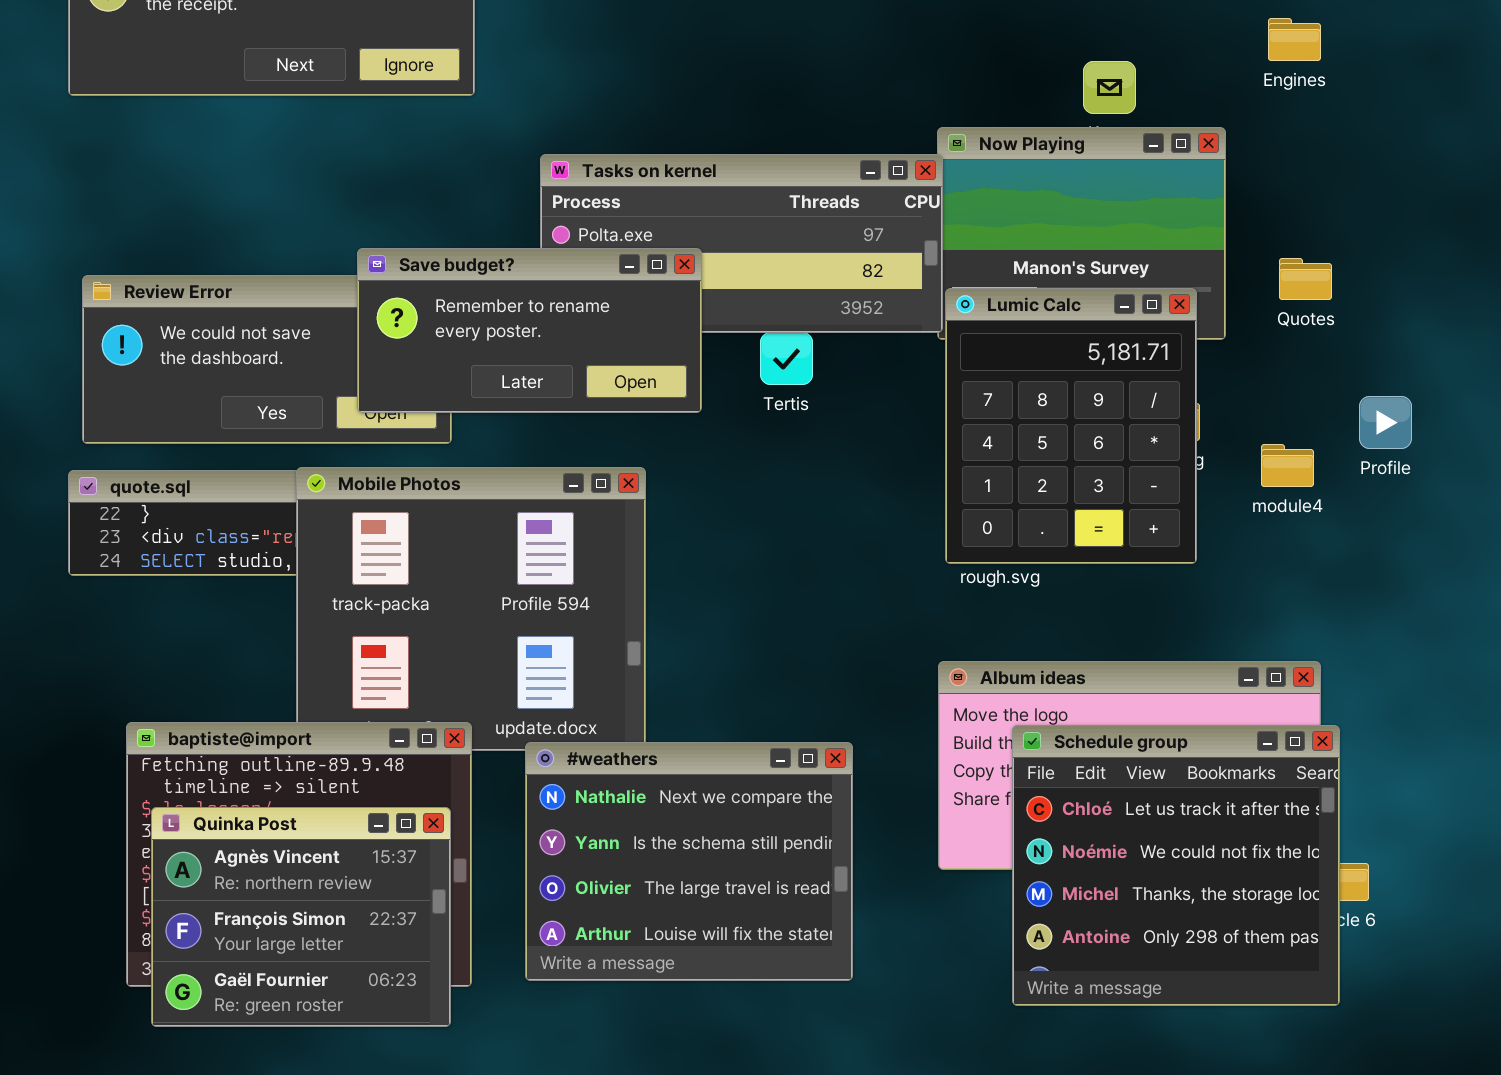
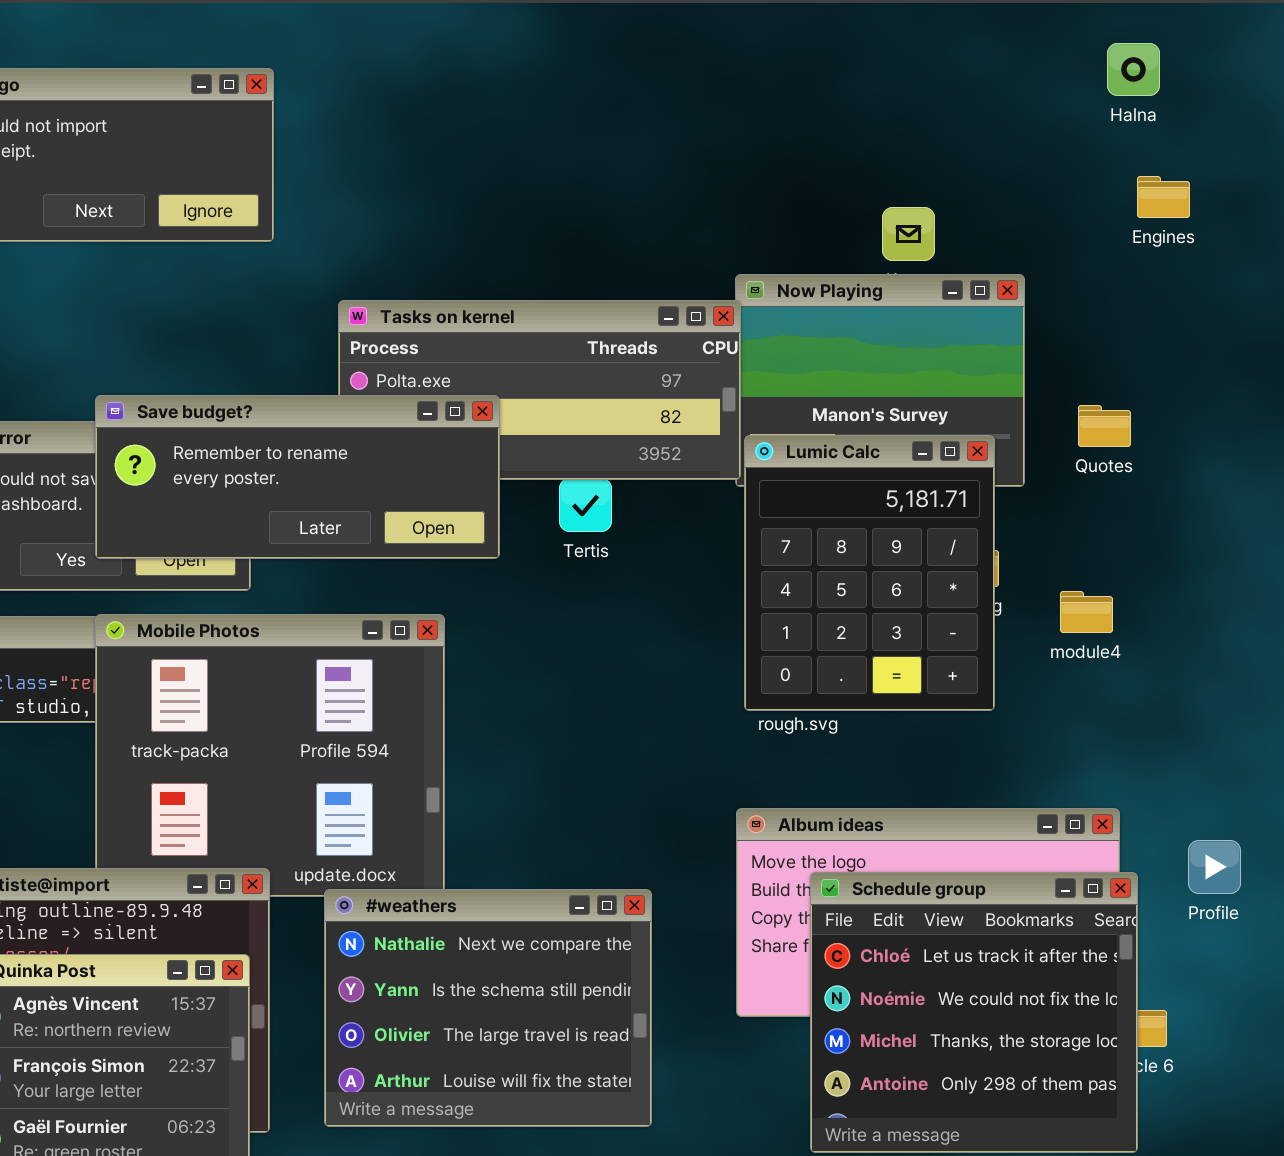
Engines: [1268,18,1321,61] -> [1137,176,1190,218], moved
Save budget?: [357,248,702,413] -> [95,395,500,559], resized
Profile: [1359,396,1412,449] -> [1188,840,1241,894], moved

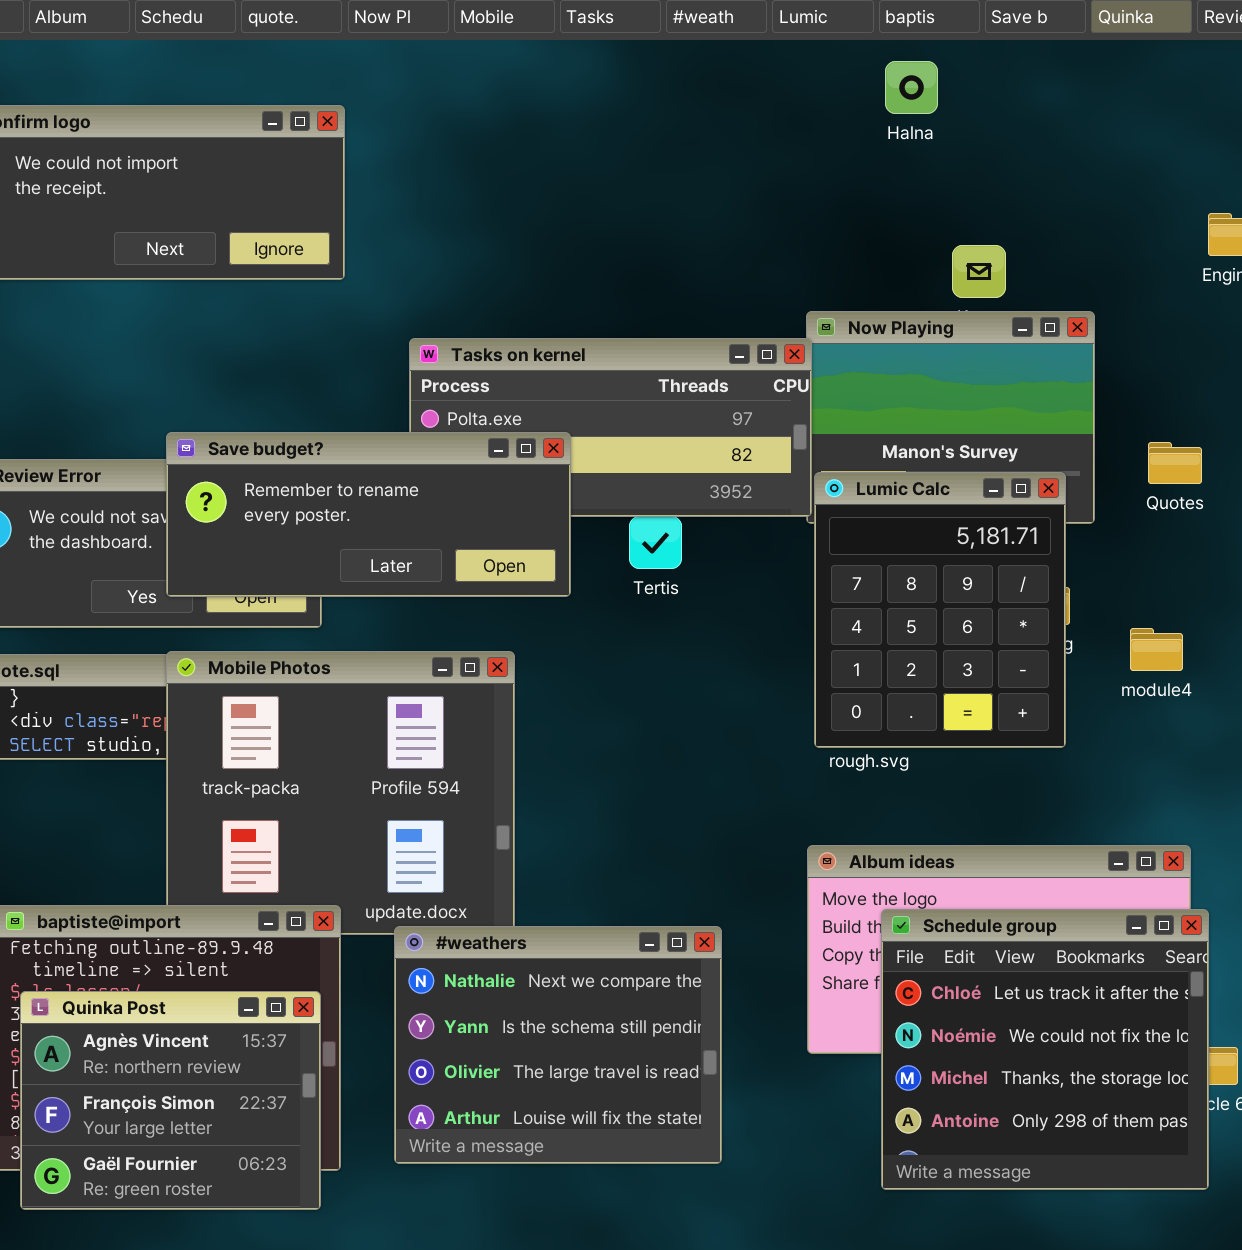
Halna: [1107,43,1160,96] -> [885,61,938,114], moved

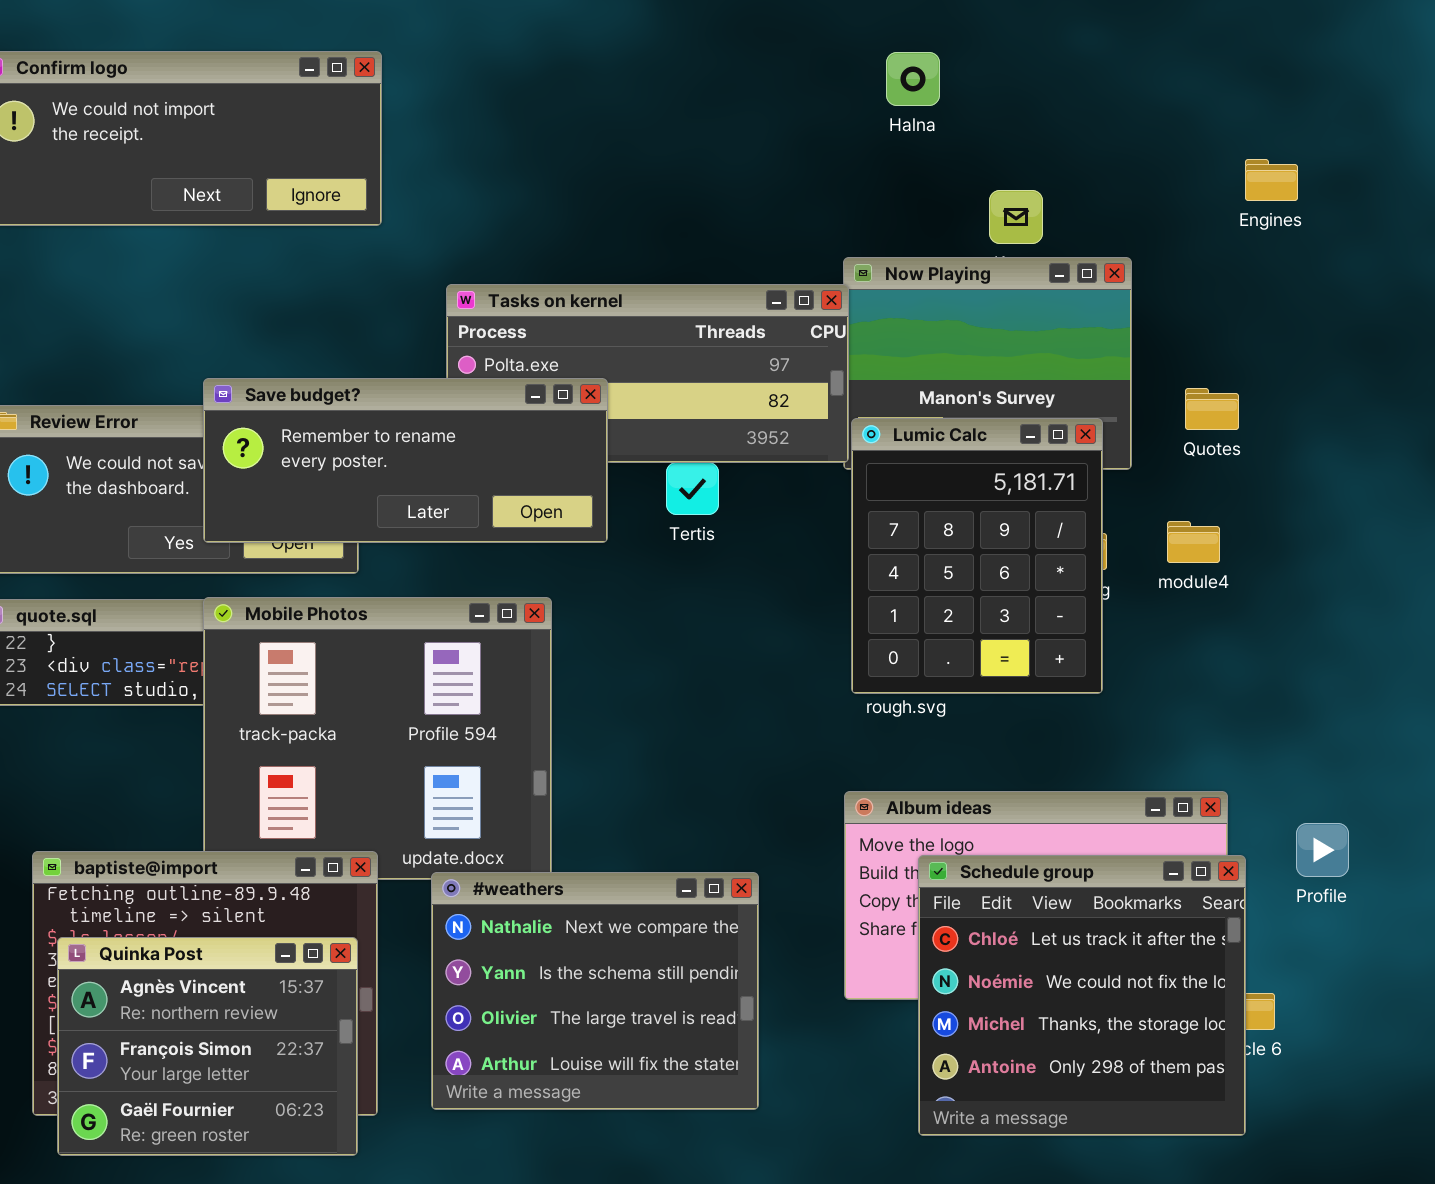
Halna: [885,61,938,114] -> [886,52,940,106], moved
module4: [1130,628,1183,671] -> [1167,521,1220,563], moved

